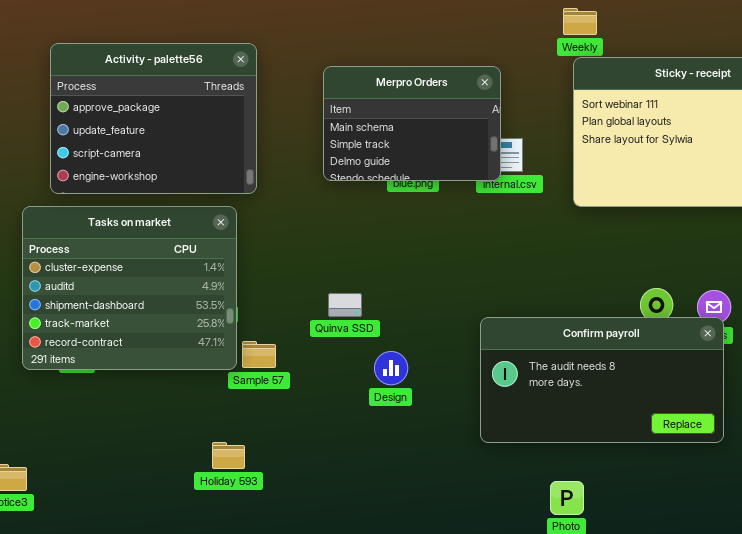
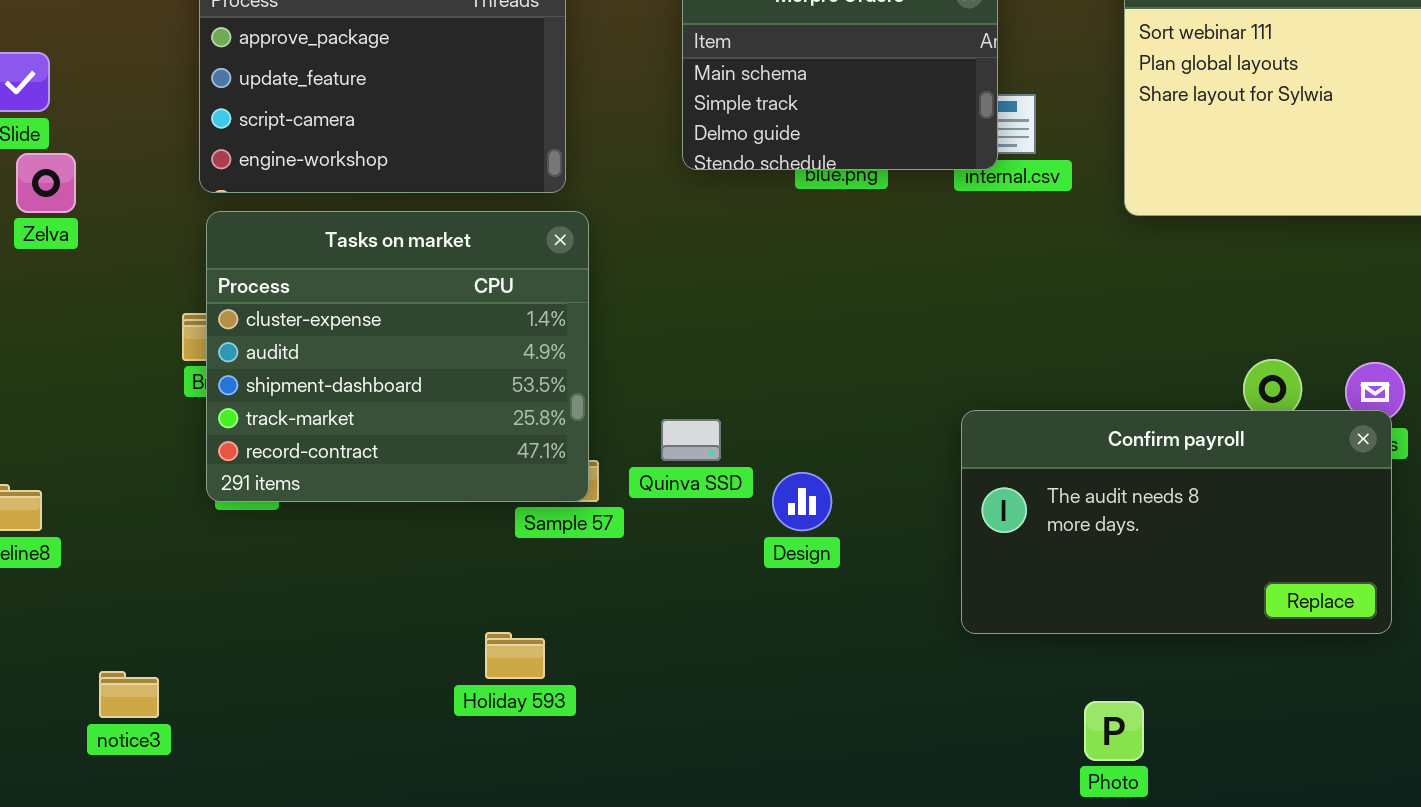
Tasks on market: [22,206,237,370] -> [206,211,589,502], moved
Quinva SSD: [328,293,362,317] -> [661,419,721,461], moved

